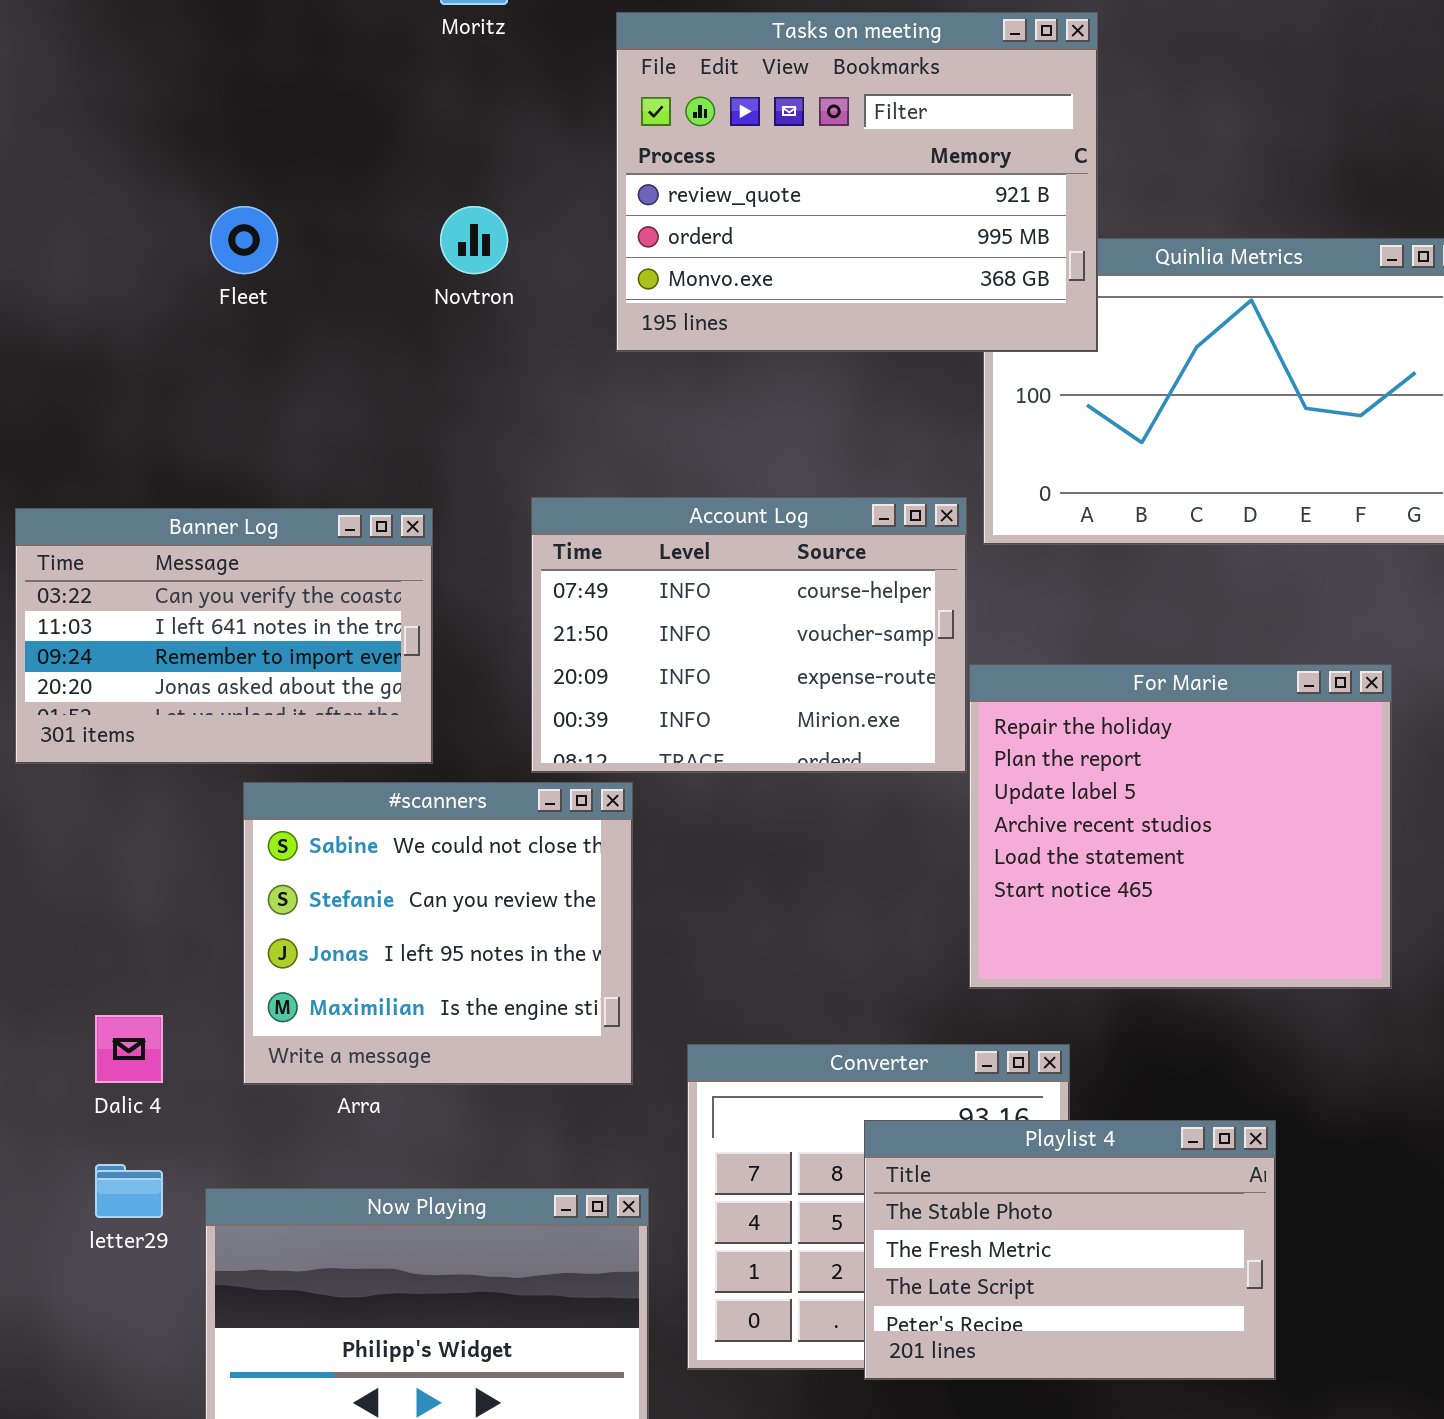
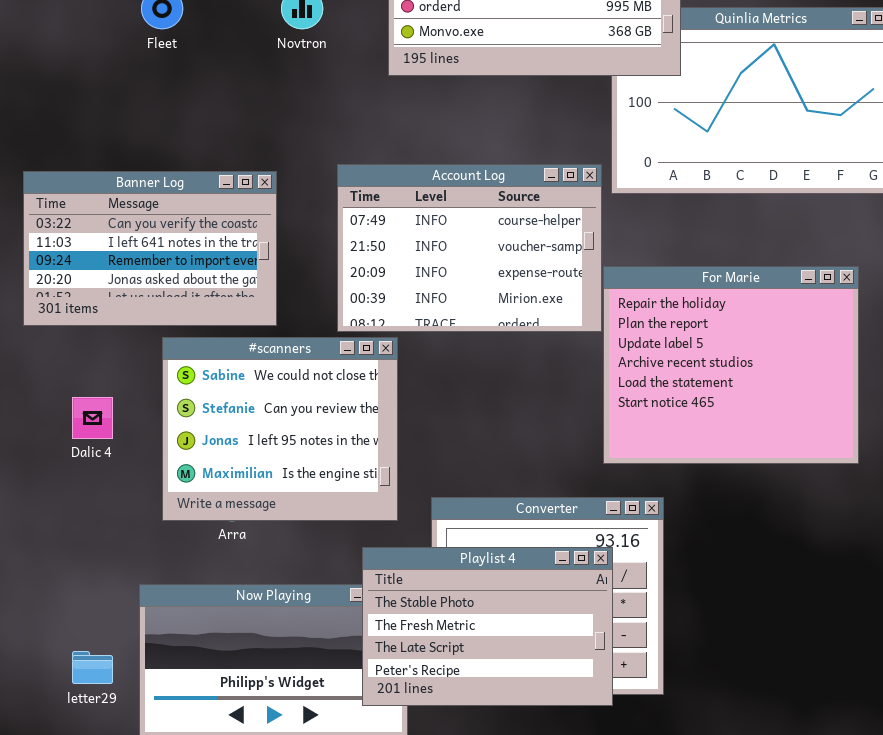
Dalic 4: [95,1015,163,1083] -> [72,397,113,439], moved
Playlist 4: [864,1120,1276,1380] -> [362,547,613,706], moved
letter29: [95,1164,163,1218] -> [72,651,113,684], moved

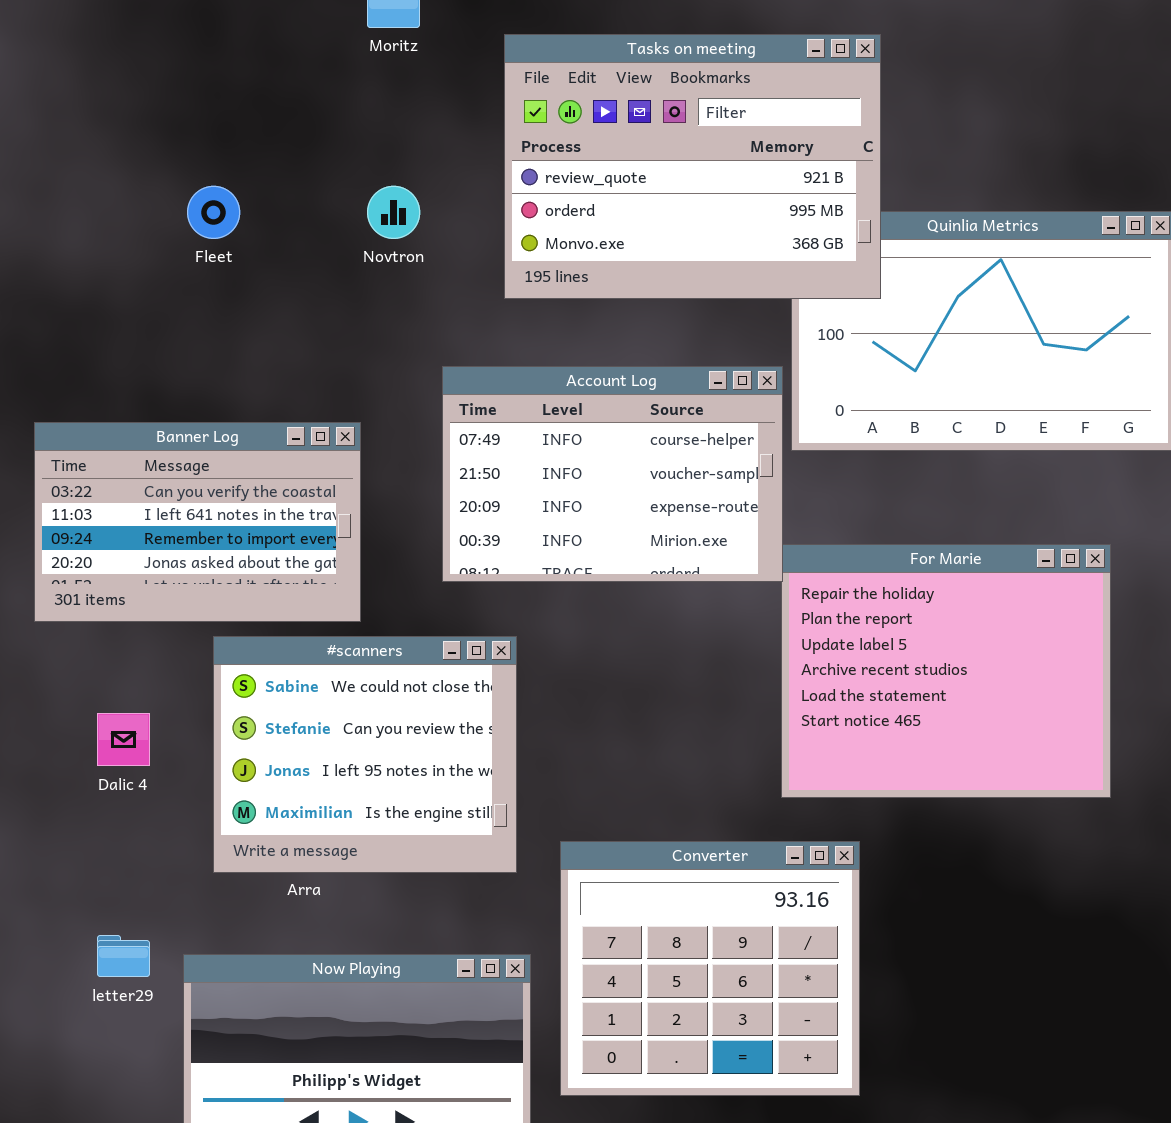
Account Log: [337,164,602,332] -> [442,366,783,582], moved
Playlist 4: [362,547,613,706] -> none, closed
letter29: [72,651,113,684] -> [97,935,150,977], moved

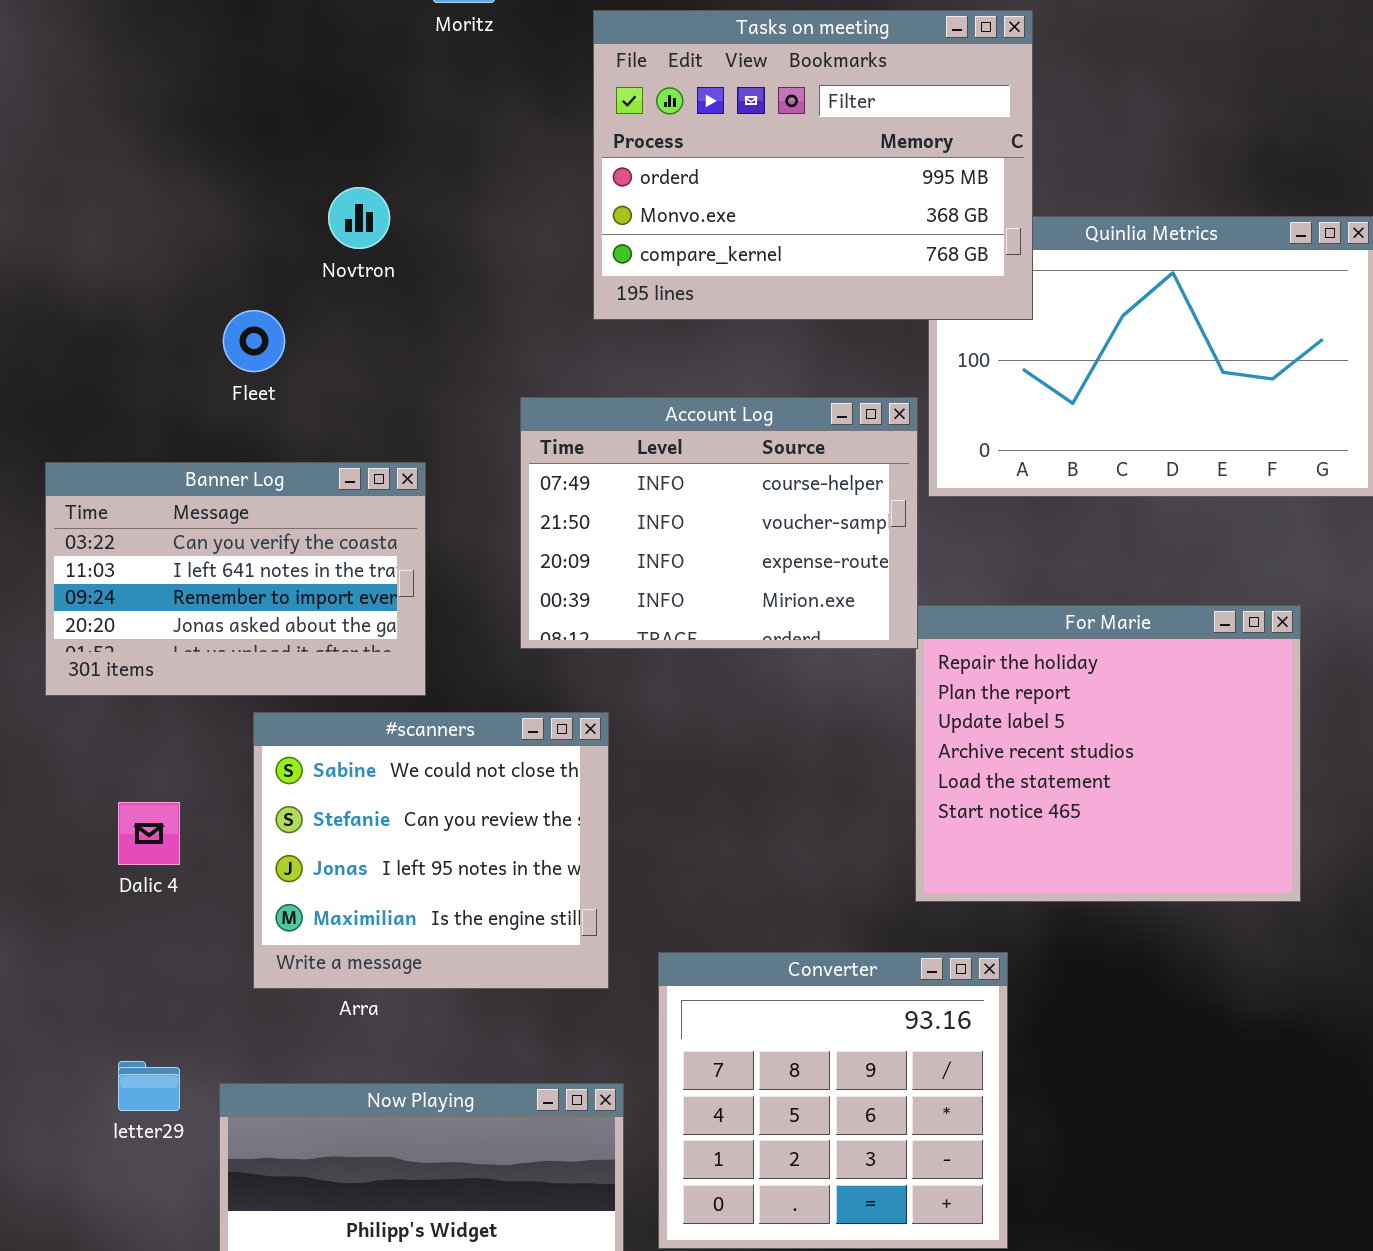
Tasks on meeting: [504,34,881,299] -> [593,10,1033,320], scrolled down 1 row
Fleet: [187,186,240,239] -> [223,310,285,372], moved
Novtron: [367,186,420,239] -> [328,187,390,249], moved

